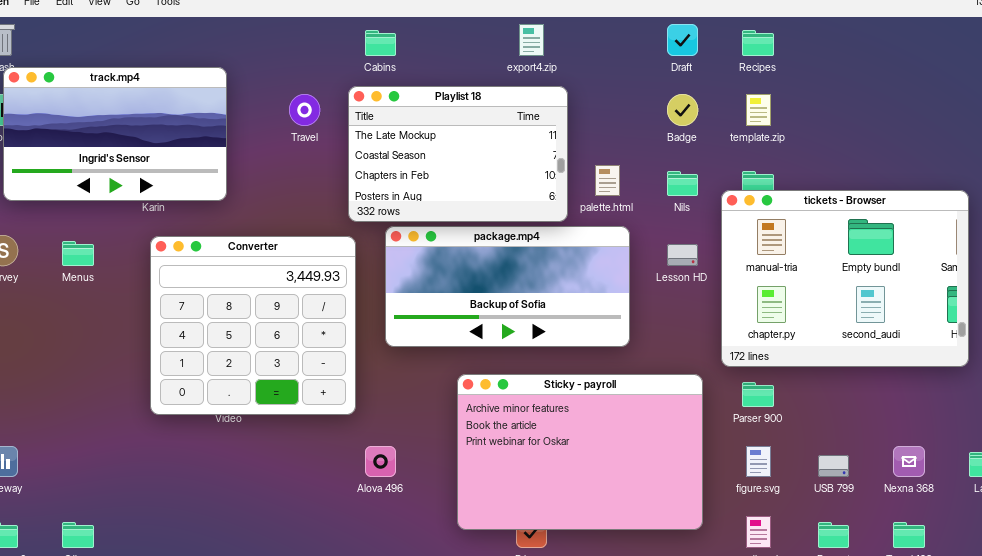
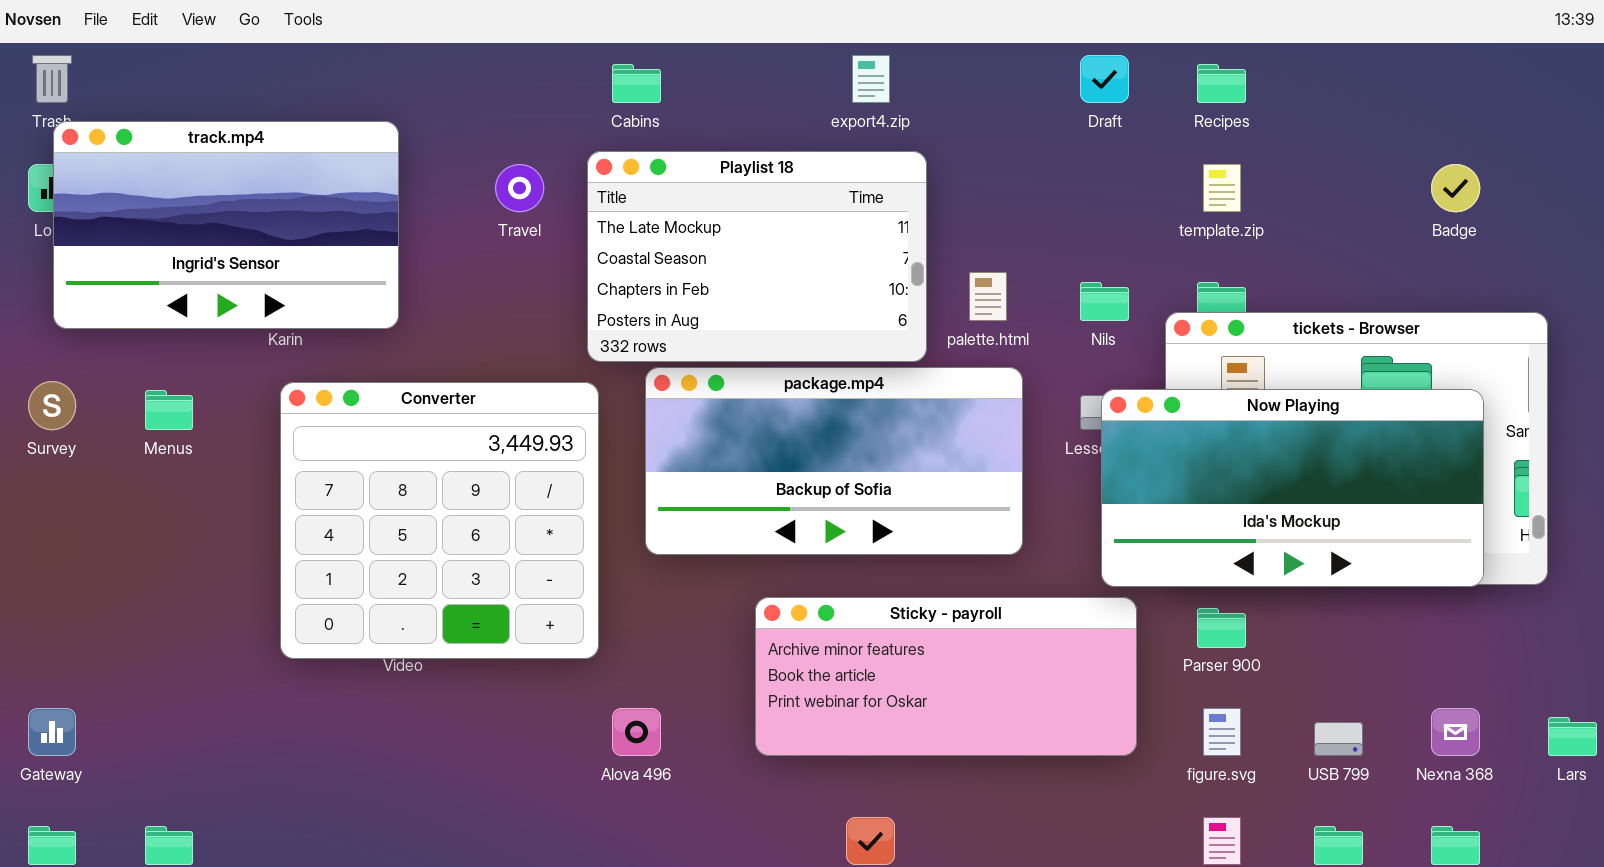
Badge: [667,94,698,126] -> [1431,164,1480,212], moved
Now Playing: none -> [1101,389,1484,587], opened
Sticky - payroll: [457,374,703,530] -> [755,597,1137,756], resized

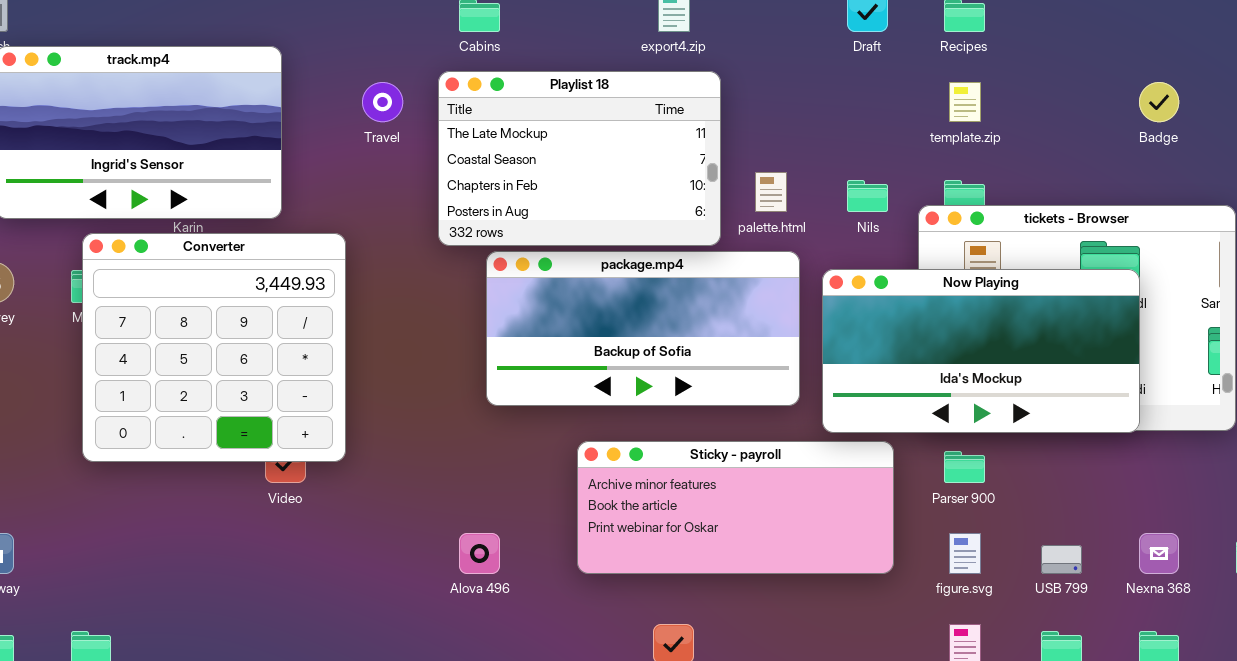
Converter: [280,382,599,659] -> [82,233,346,462], moved
Now Playing: [1101,389,1484,587] -> [822,269,1140,433], moved

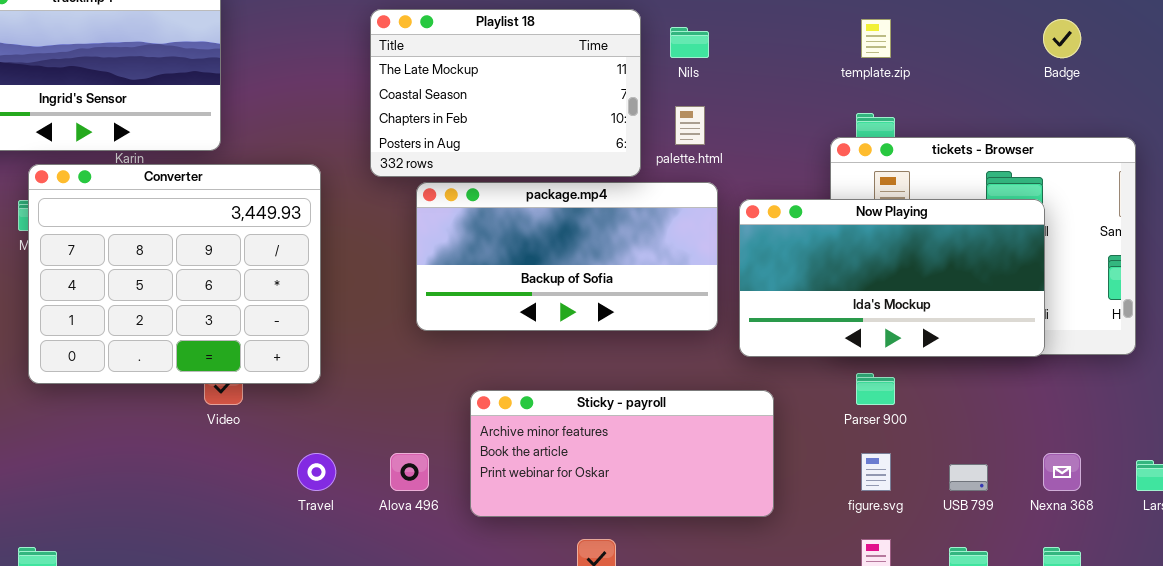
Travel: [362,82,403,122] -> [297,453,336,491], moved
Nils: [847,180,888,212] -> [670,27,709,58], moved
Converter: [82,233,346,462] -> [28,164,321,384], resized
Sticky - payroll: [577,441,894,574] -> [470,390,774,517], moved

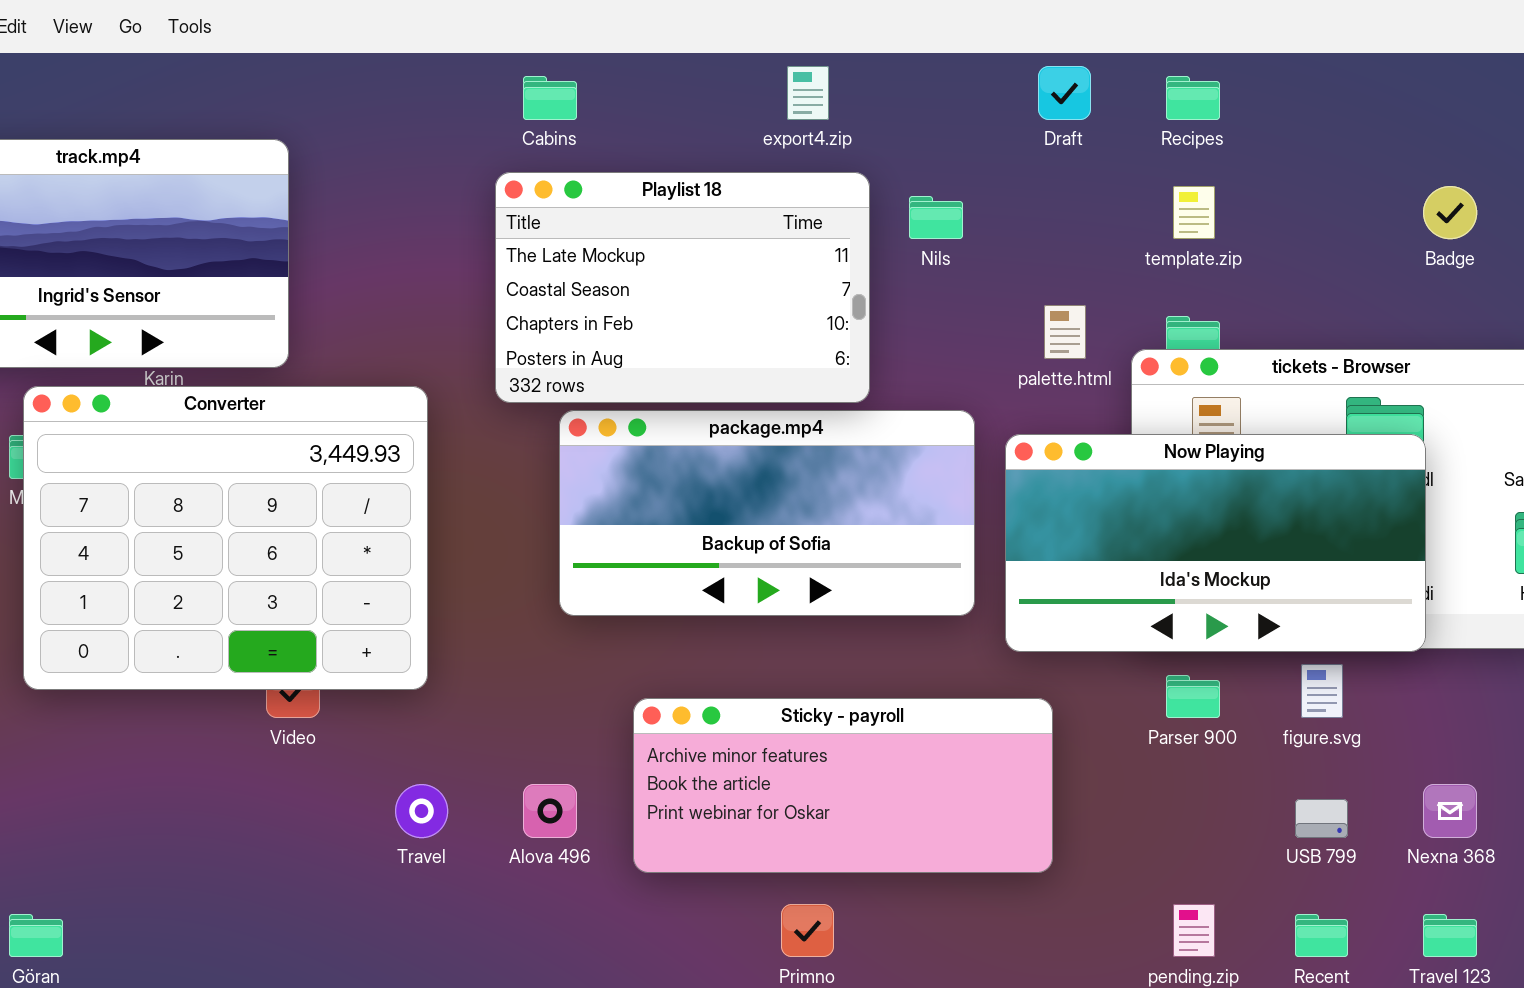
palette.html: [675,106,705,145] -> [1044,305,1086,359], moved
figure.svg: [861,453,891,491] -> [1301,664,1343,718], moved

